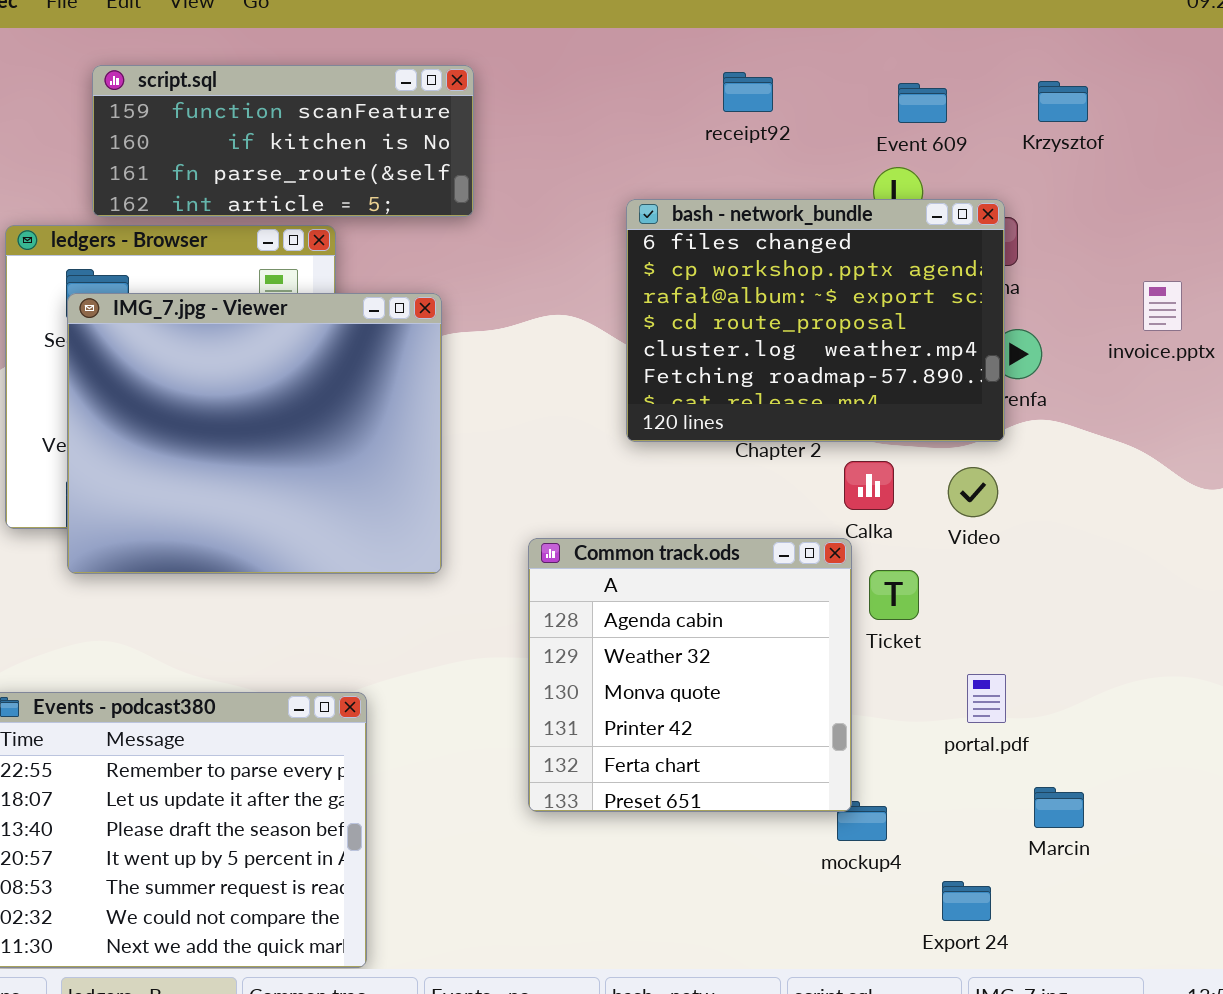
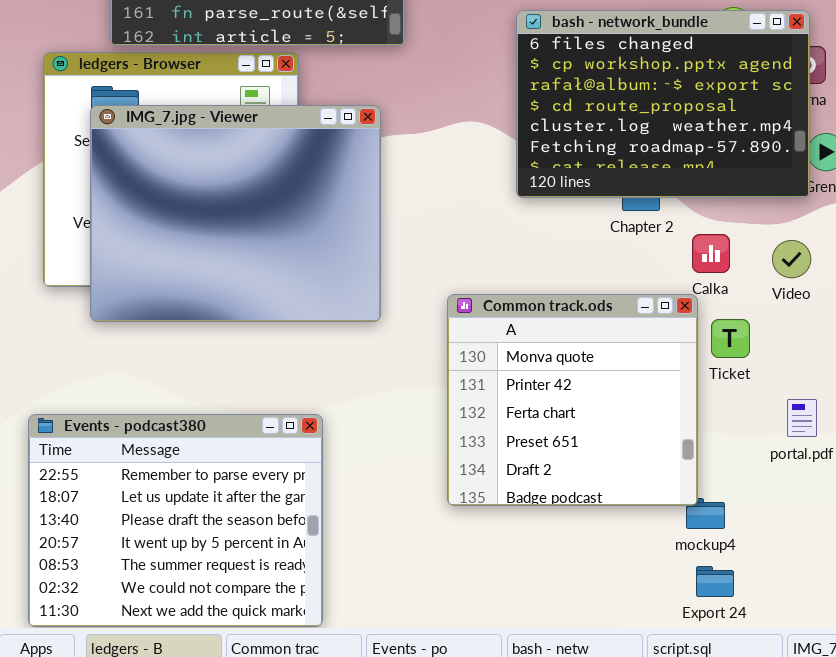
bash - network_bundle: [626,199,1005,442] -> [516,10,810,198], moved
Common track.ods: [528,538,852,812] -> [447,294,698,506], scrolled down 2 rows
Export 24: [942,881,991,921] -> [696,566,734,597], moved

